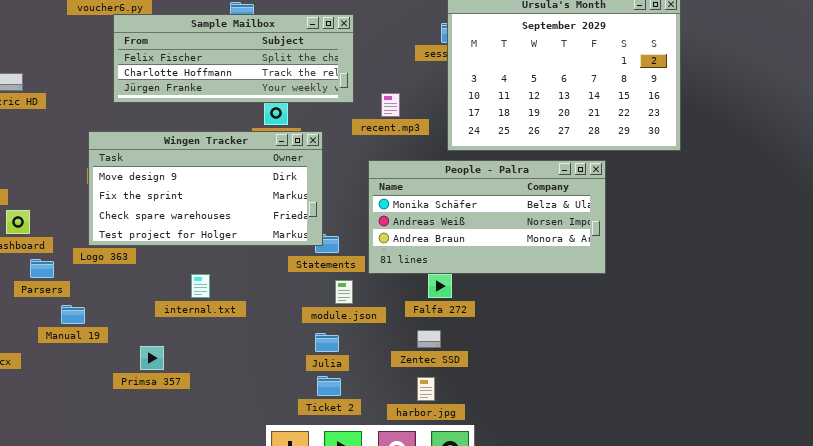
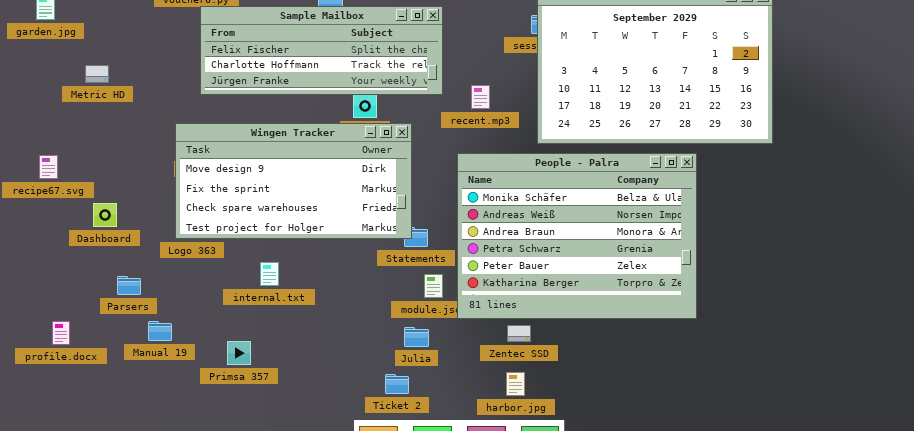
People - Palra: [368,160,606,274] -> [457,153,697,319], resized
Parsers: [30,259,54,278] -> [117,276,141,295], moved
internal.txt: [191,274,210,298] -> [260,262,279,286], moved
Manual 19: [61,305,85,324] -> [148,321,172,341], moved
Ticket 2: [317,376,341,396] -> [385,374,409,394], moved

